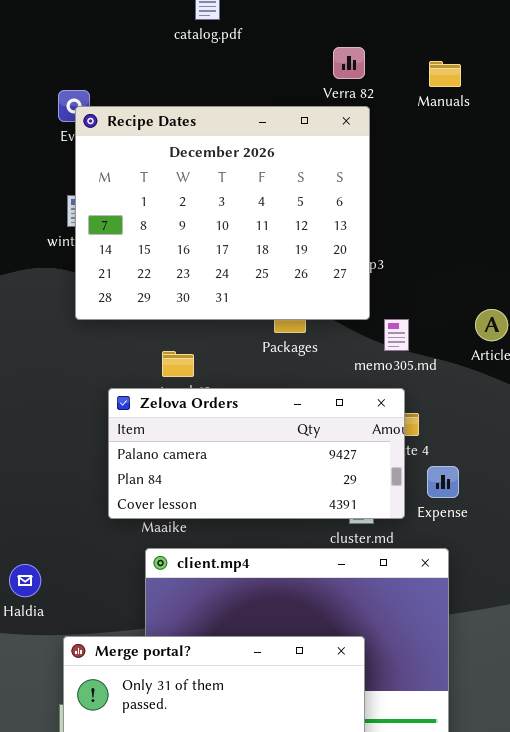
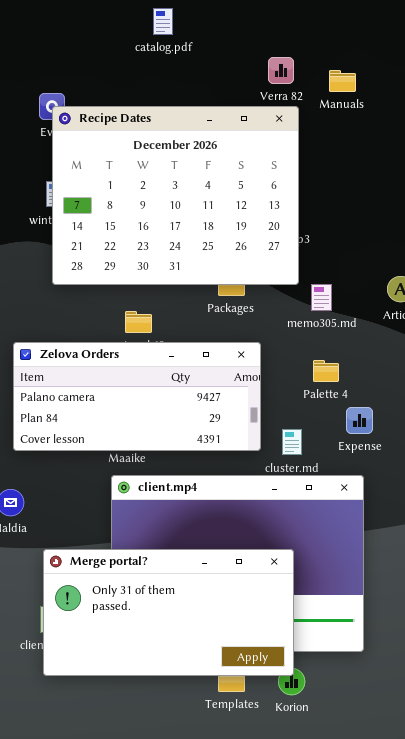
Manuals: [429,61,461,87] -> [329,70,356,92], moved
Zelova Orders: [108,388,405,519] -> [13,342,261,451], moved

